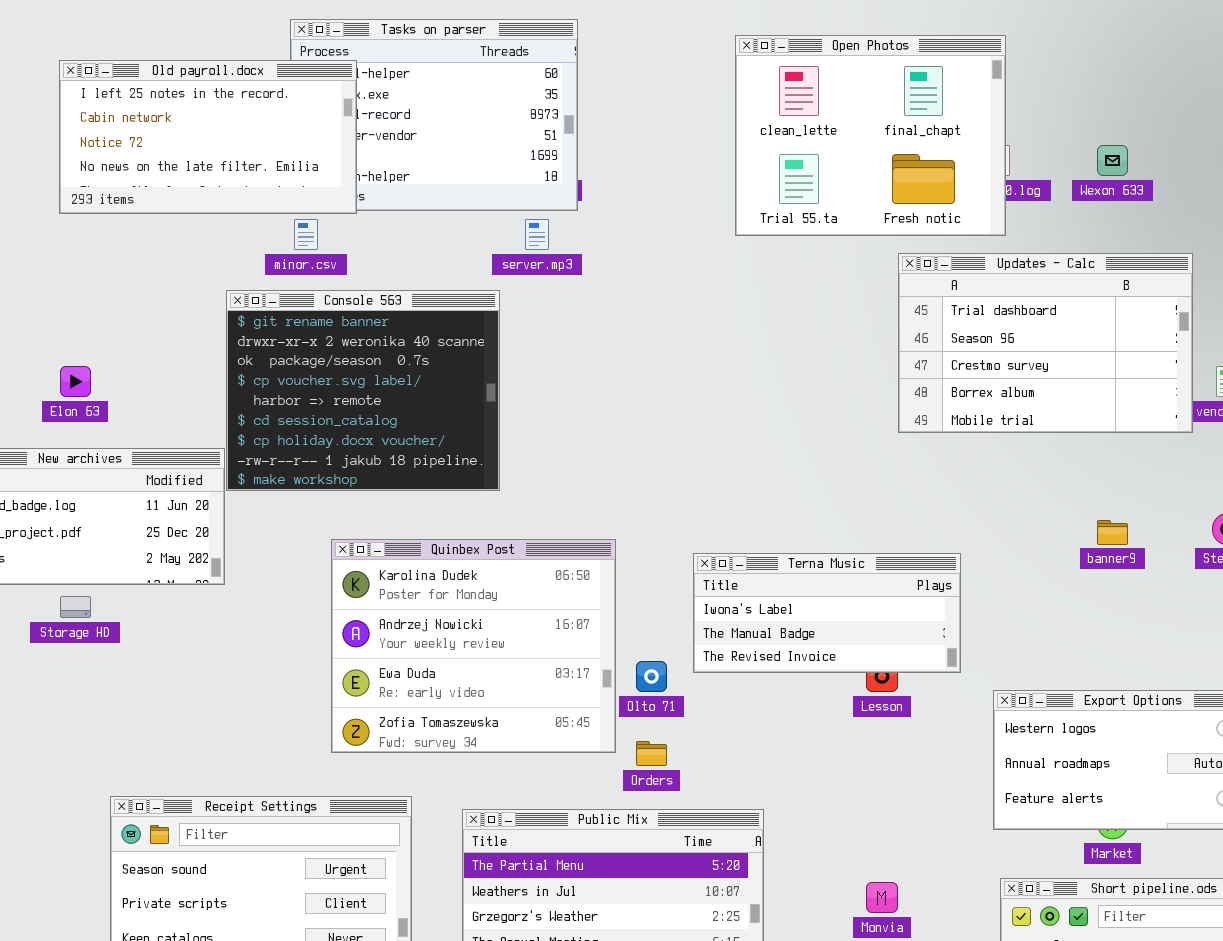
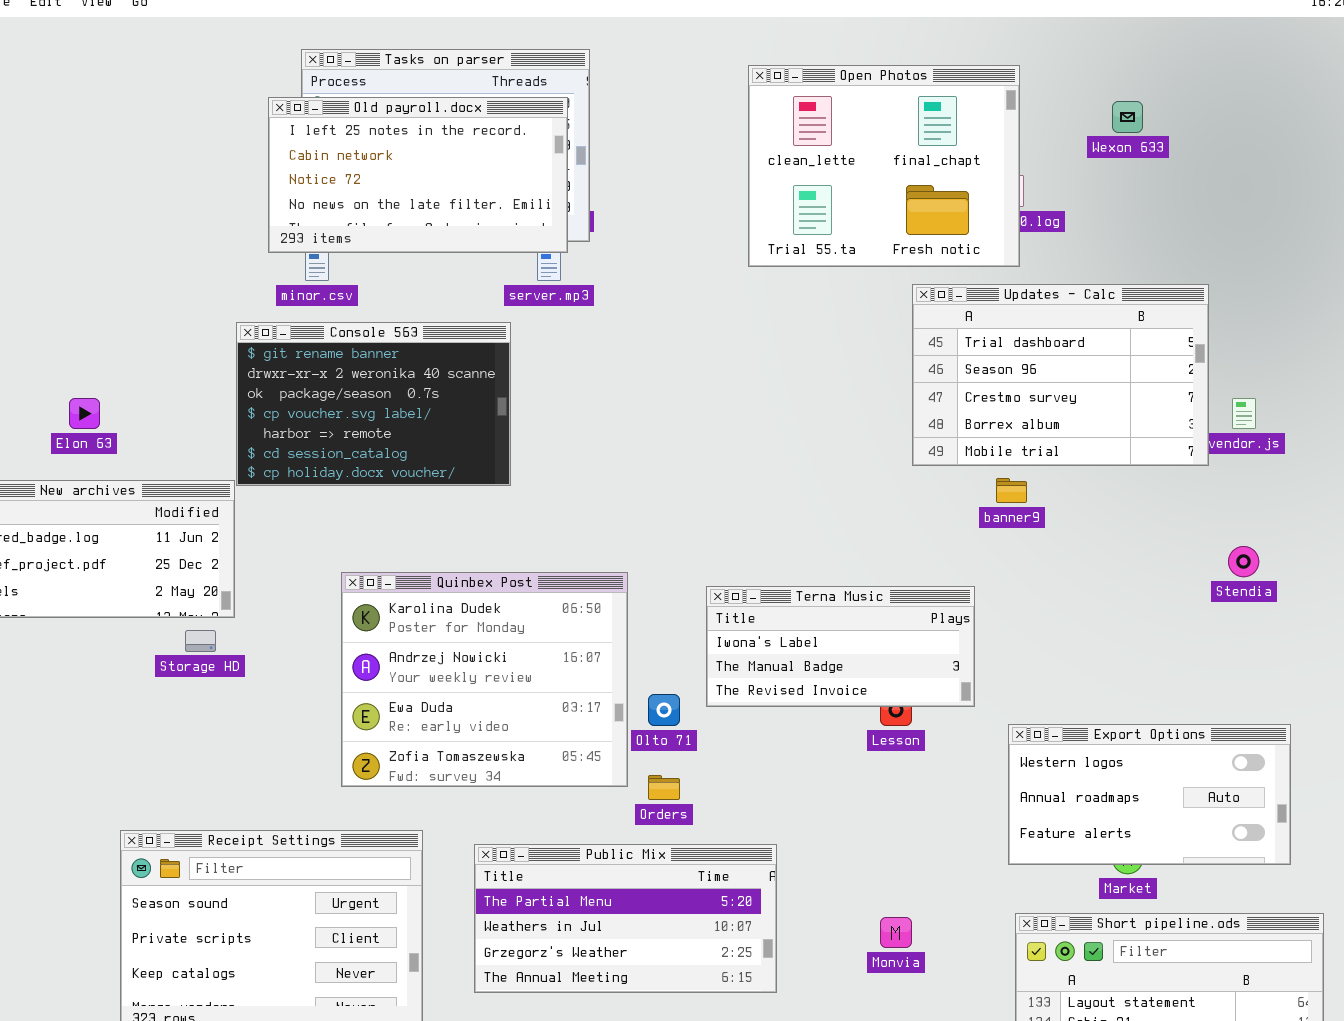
Old payroll.docx: [59,60,357,214] -> [268,97,568,253], moved
Wexon 633: [1097,145,1128,176] -> [1112,101,1143,133], moved
Console 563: [226,290,500,491] -> [236,322,511,486], resized
banner9: [1097,520,1128,545] -> [996,478,1027,503], moved
Storage HD: [60,596,91,618] -> [185,630,216,652], moved

